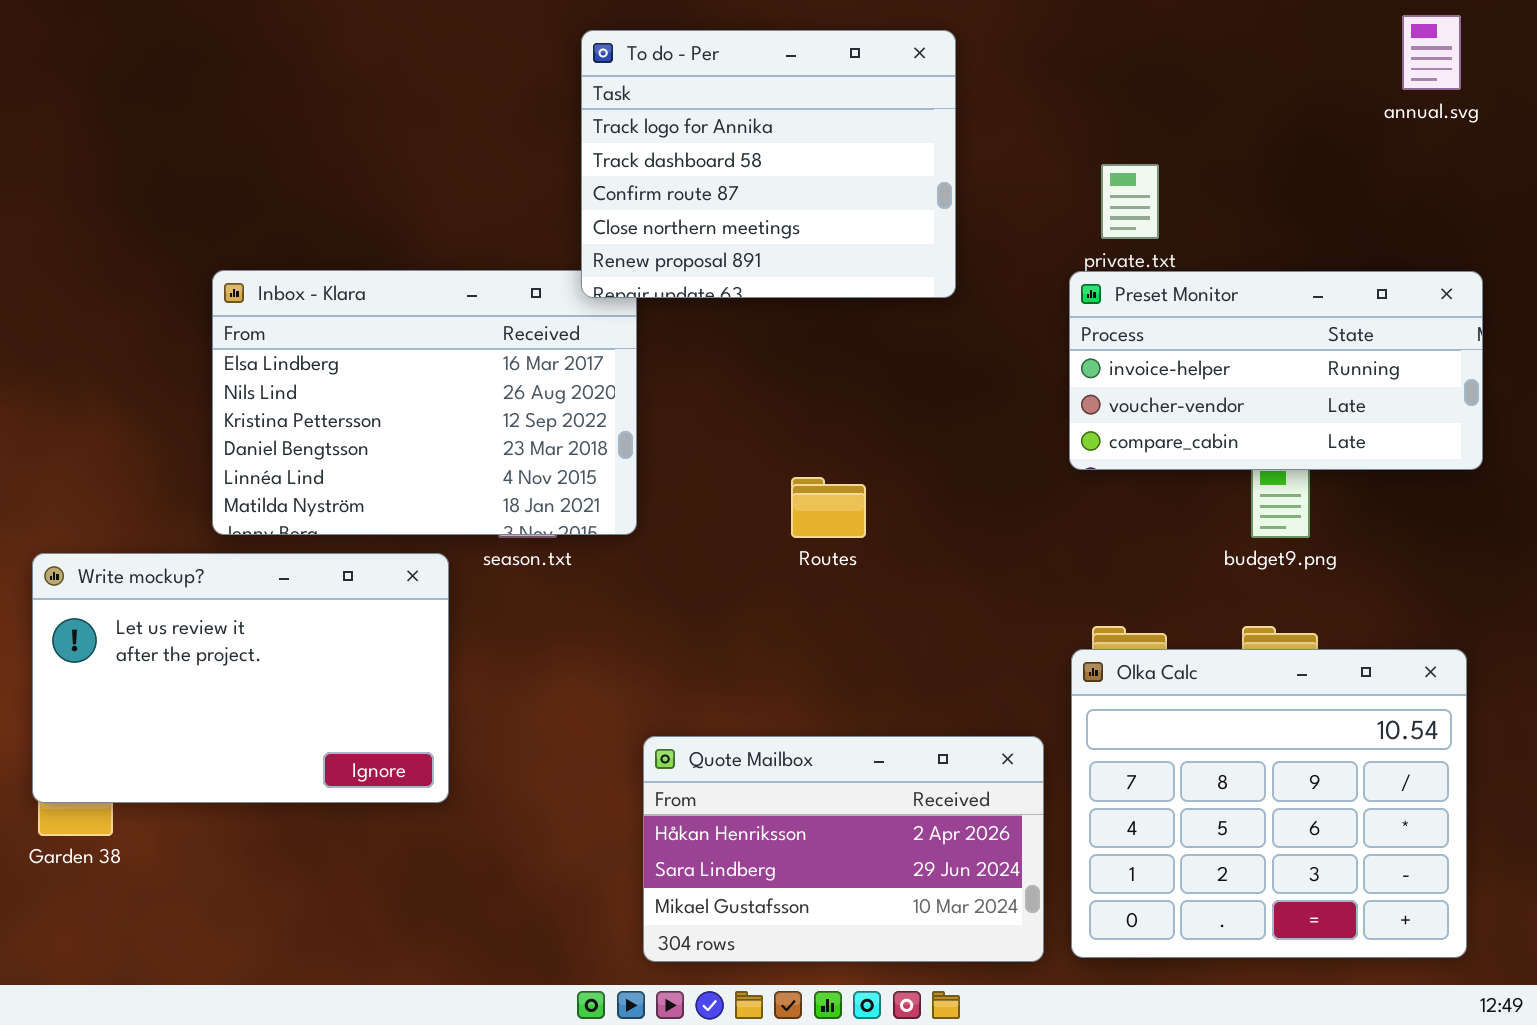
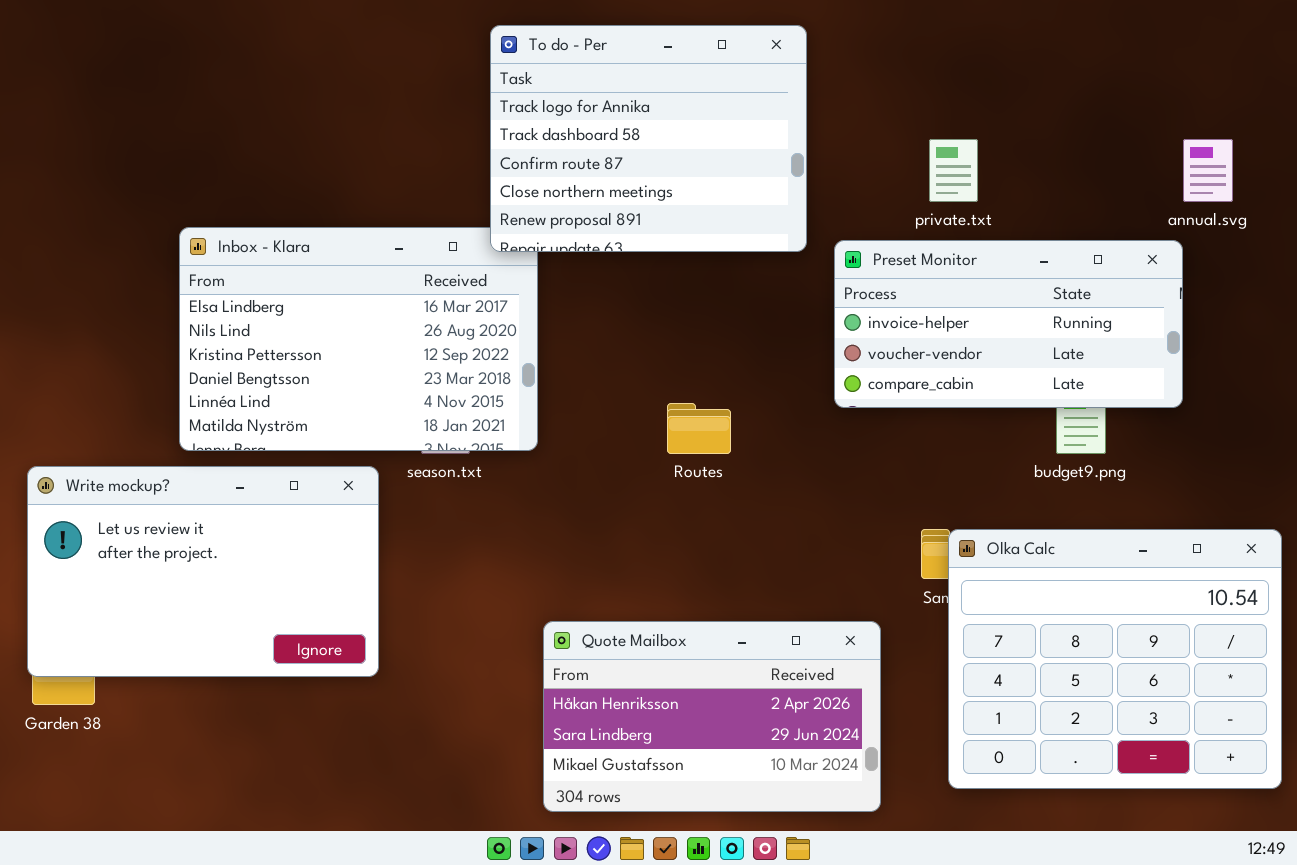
annual.svg: [1402,15,1461,90] -> [1183,139,1233,202], moved
Preset Monitor: [1069,271,1483,470] -> [834,240,1183,408], moved
Olka Calc: [1071,649,1467,958] -> [948,529,1282,789], moved

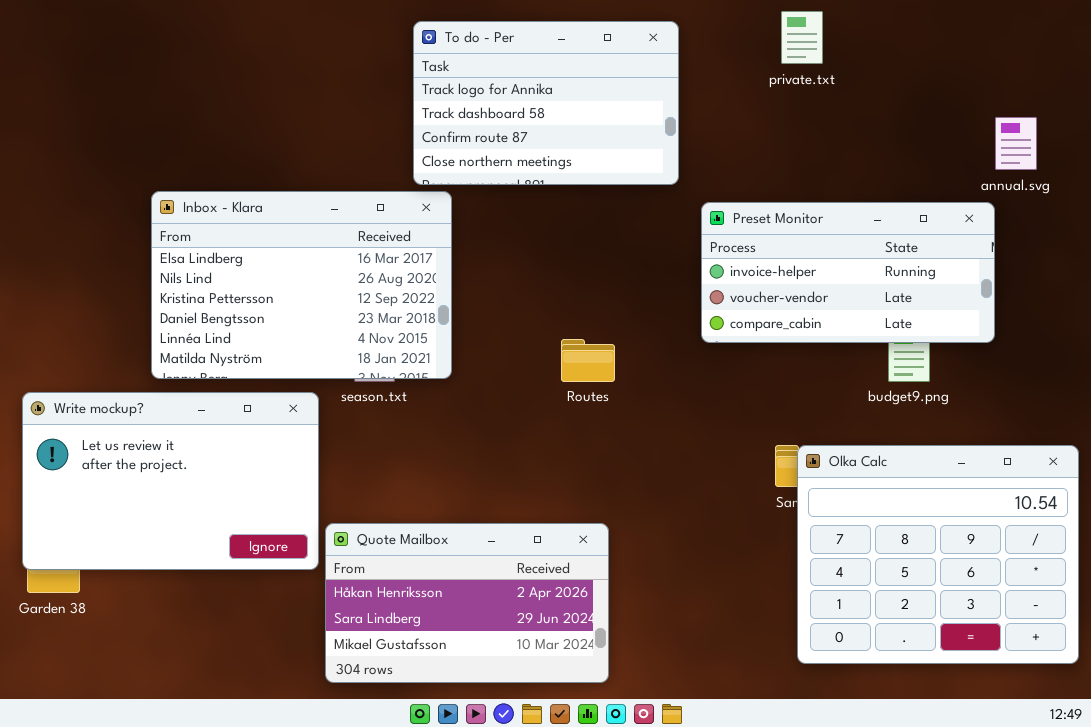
To do - Per: [490,25,807,252] -> [413,21,679,185], resized
private.txt: [929,139,978,202] -> [781,11,823,64], moved
Quote Mailbox: [543,621,881,812] -> [325,523,609,683], moved

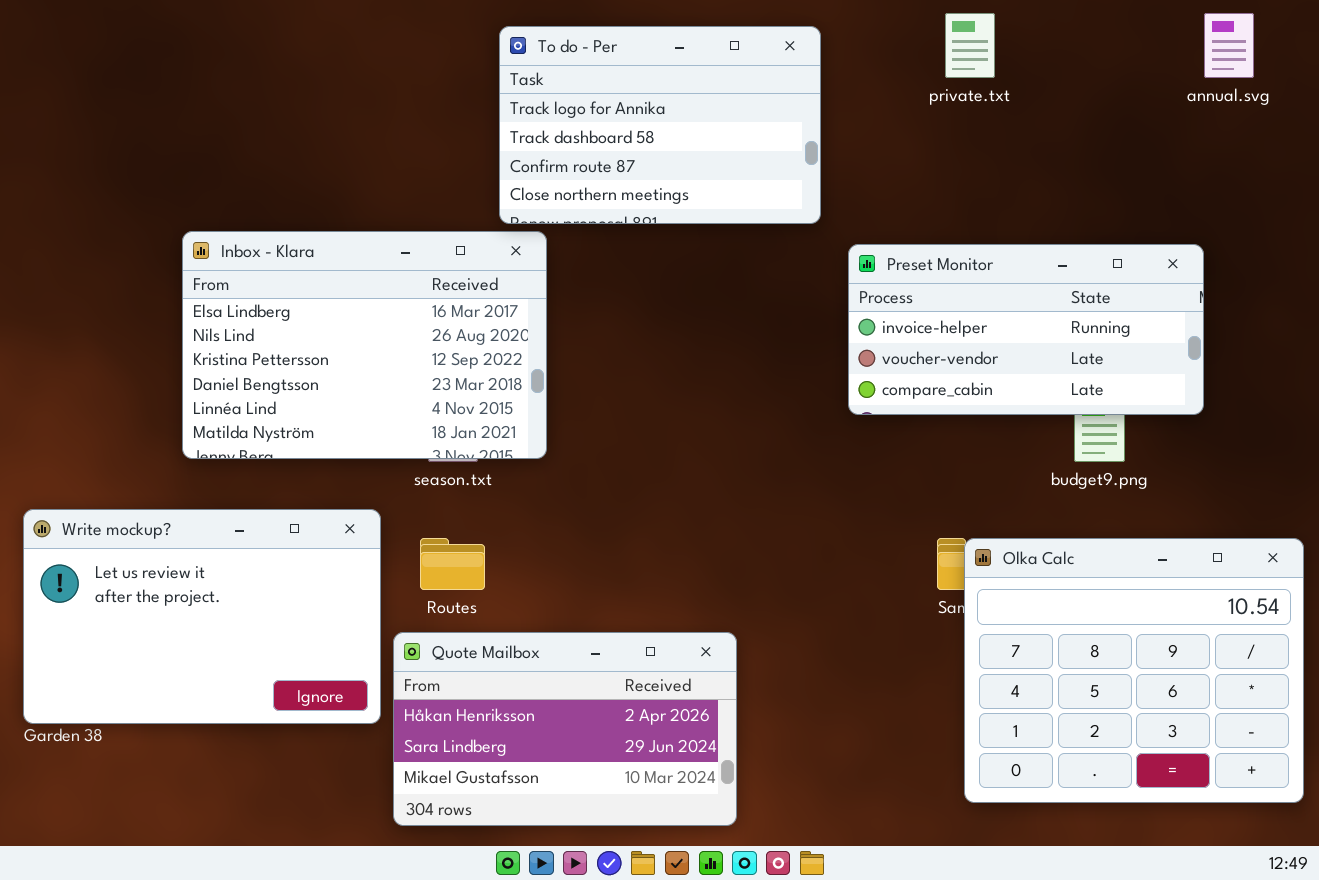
annual.svg: [995,117,1037,170] -> [1204,13,1254,78], moved
Routes: [561,339,615,382] -> [420,538,485,590], moved
Write mockup?: [22,392,319,570] -> [23,509,381,724], moved

